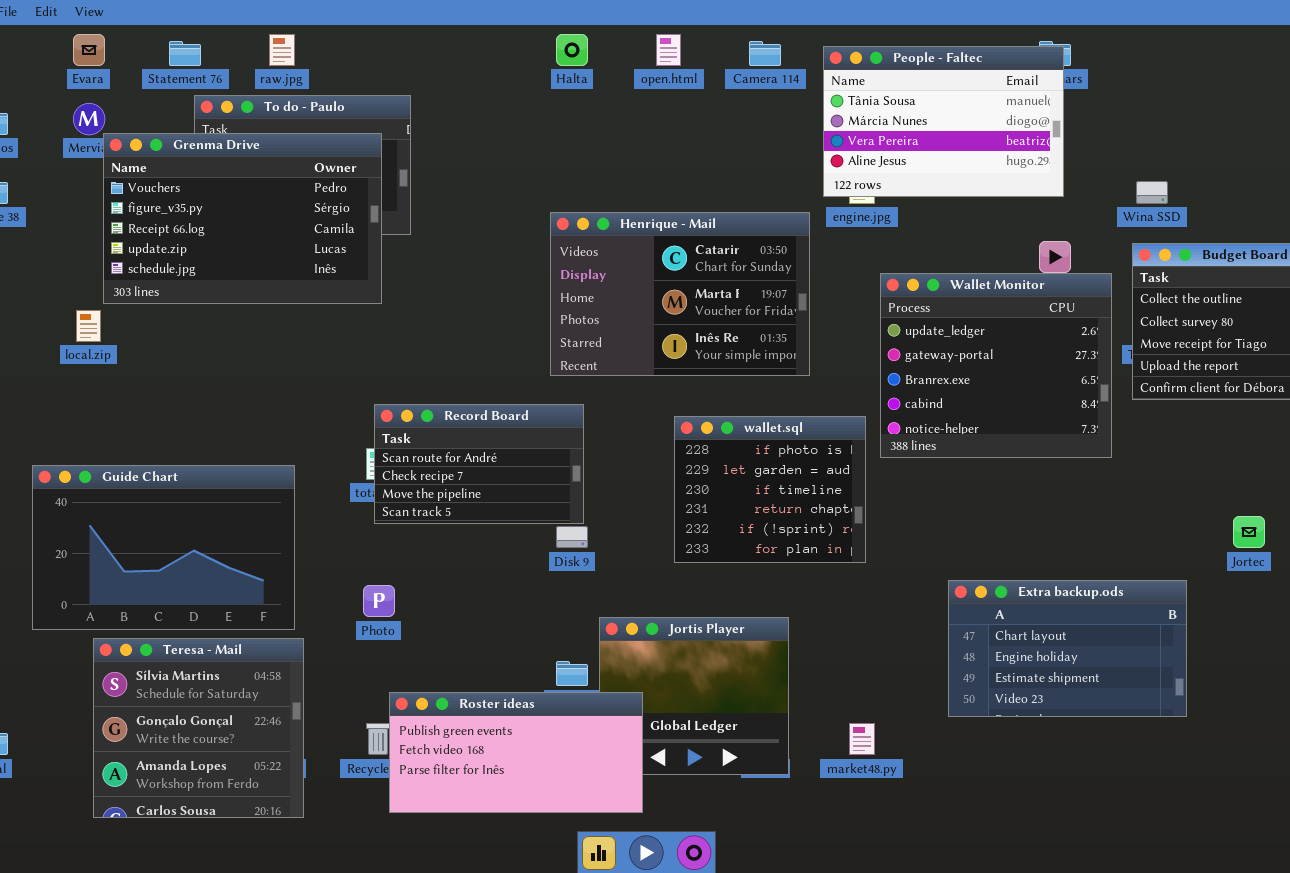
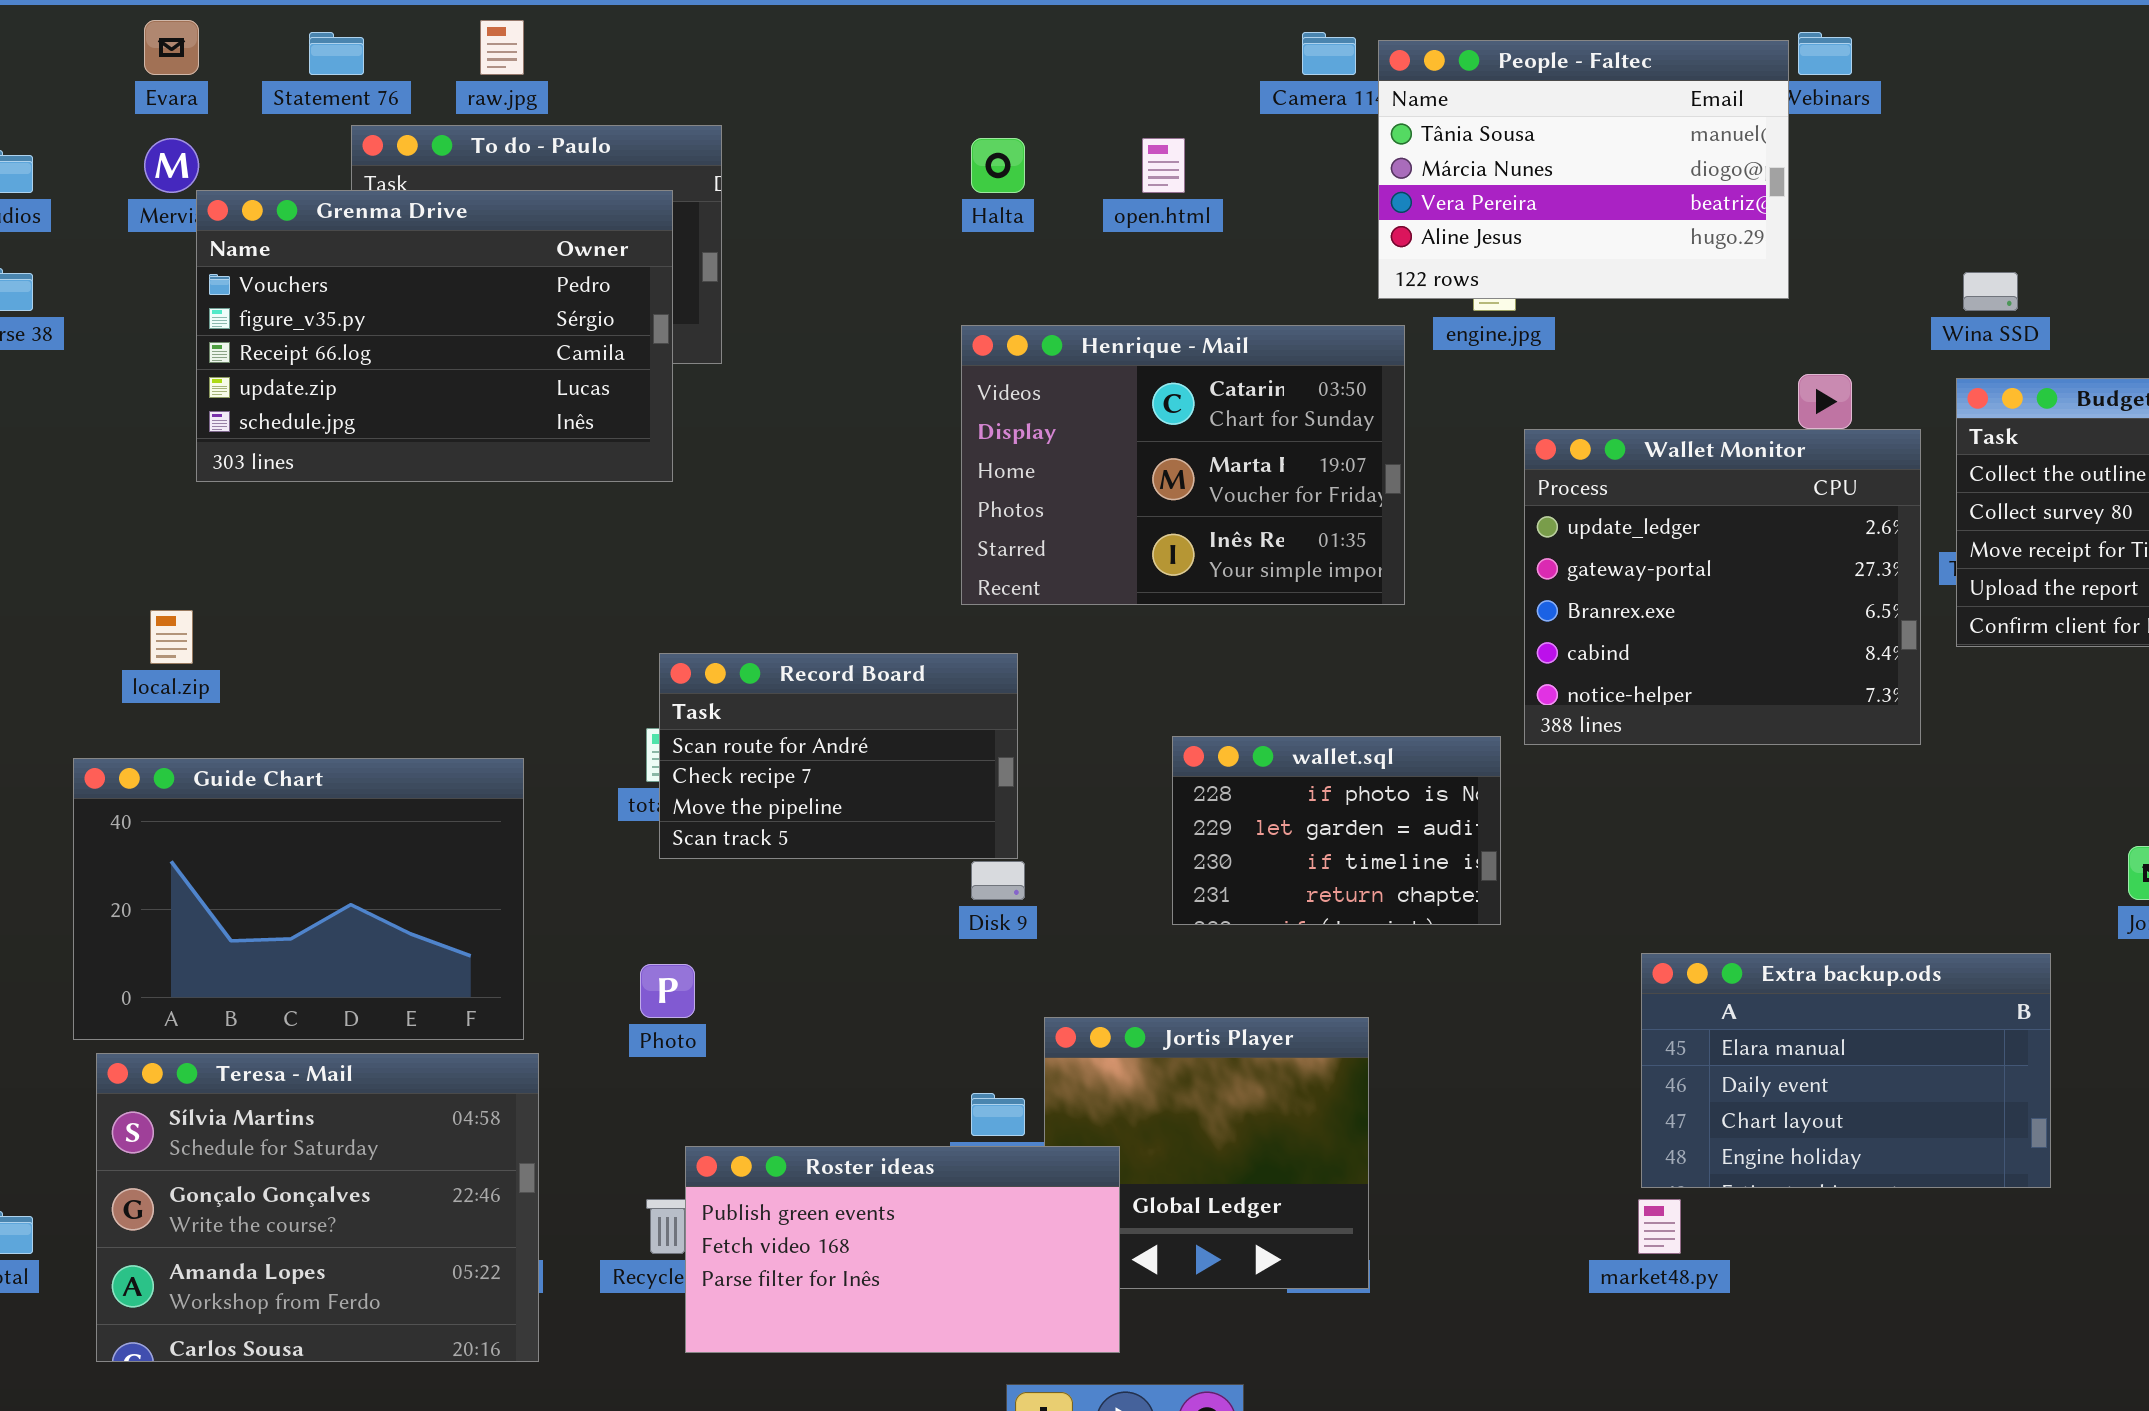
Halta: [556,34,588,66] -> [971,138,1025,193], moved
open.html: [656,34,681,66] -> [1142,138,1185,193], moved
People - Faltec: [823,46,1064,197] -> [1378,40,1789,299], moved
local.zip: [76,310,101,342] -> [150,610,193,664], moved
wallet.sql: [674,416,866,563] -> [1172,736,1501,925], resized
Extra backup.ods: [948,580,1187,717] -> [1641,953,2051,1188], scrolled up 2 rows
Teresa - Mail: [93,638,304,818] -> [96,1053,539,1362], resized
market48.py: [849,723,875,755] -> [1638,1199,1681,1254], moved

